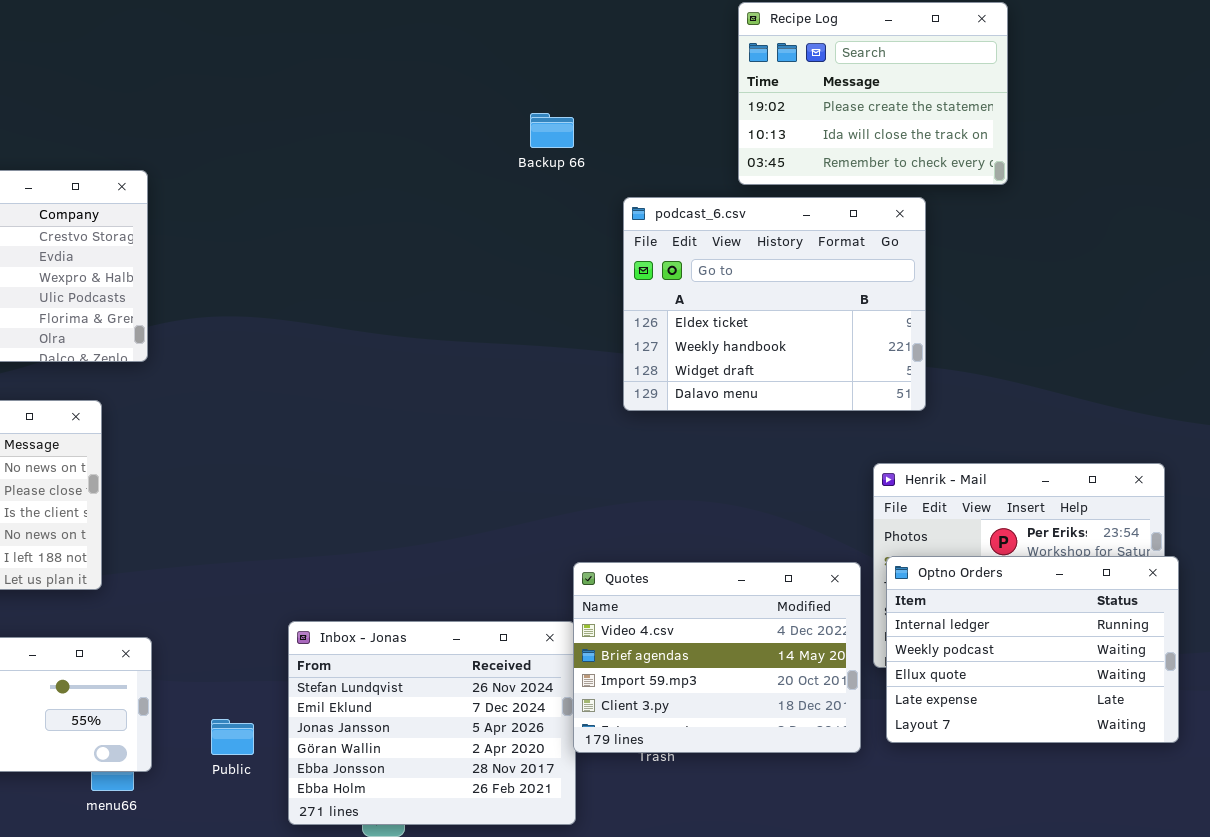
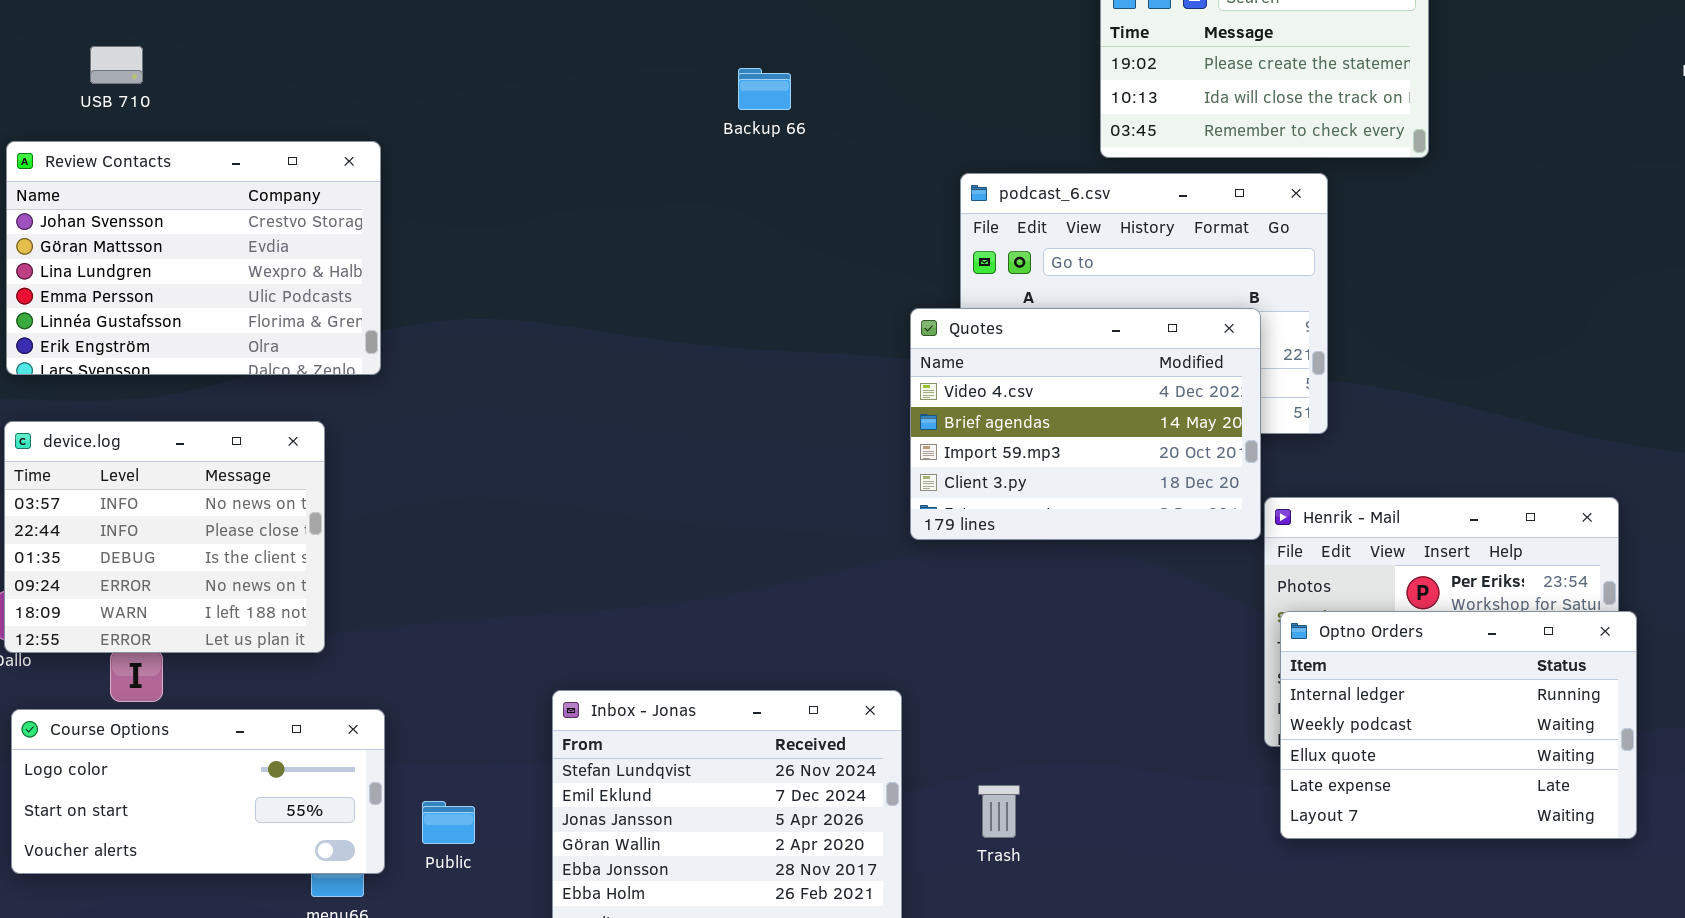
Backup 66: [530,113,574,148] -> [738,68,791,110], moved
Quotes: [573,562,861,753] -> [910,308,1261,540], moved
Public: [211,719,254,755] -> [422,801,475,844], moved

